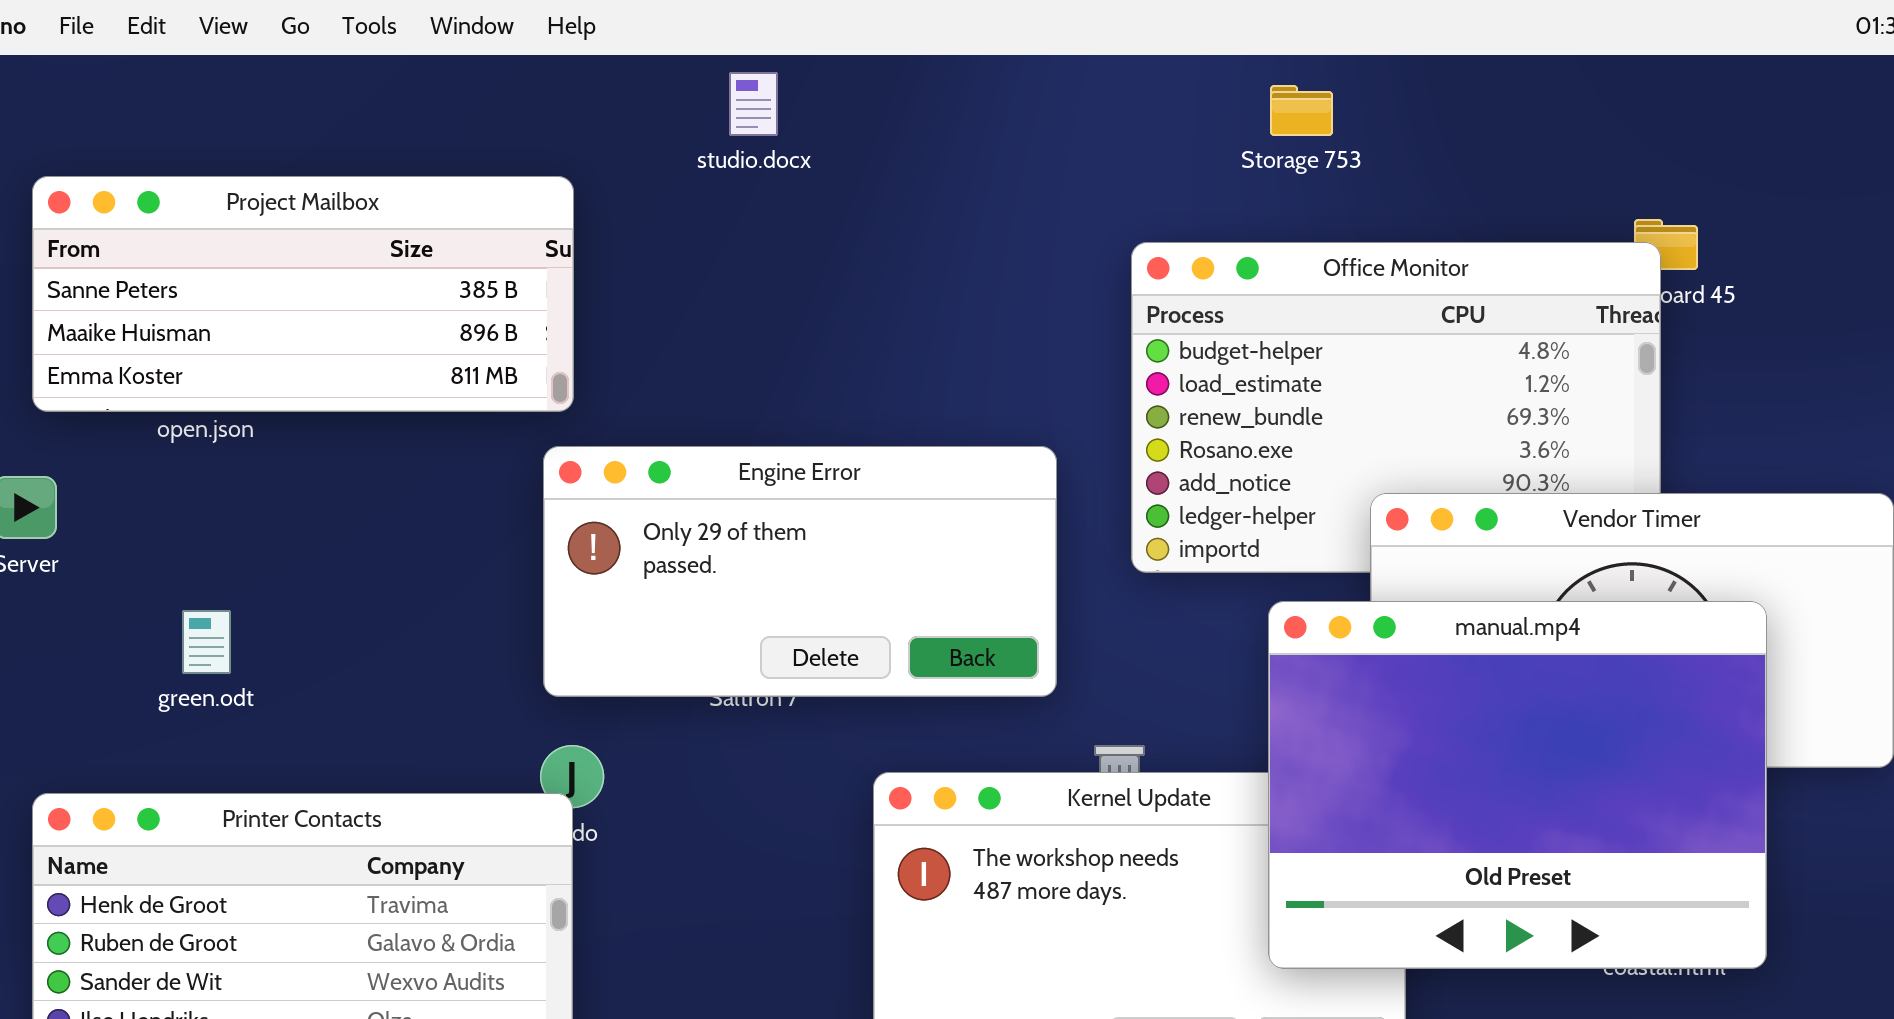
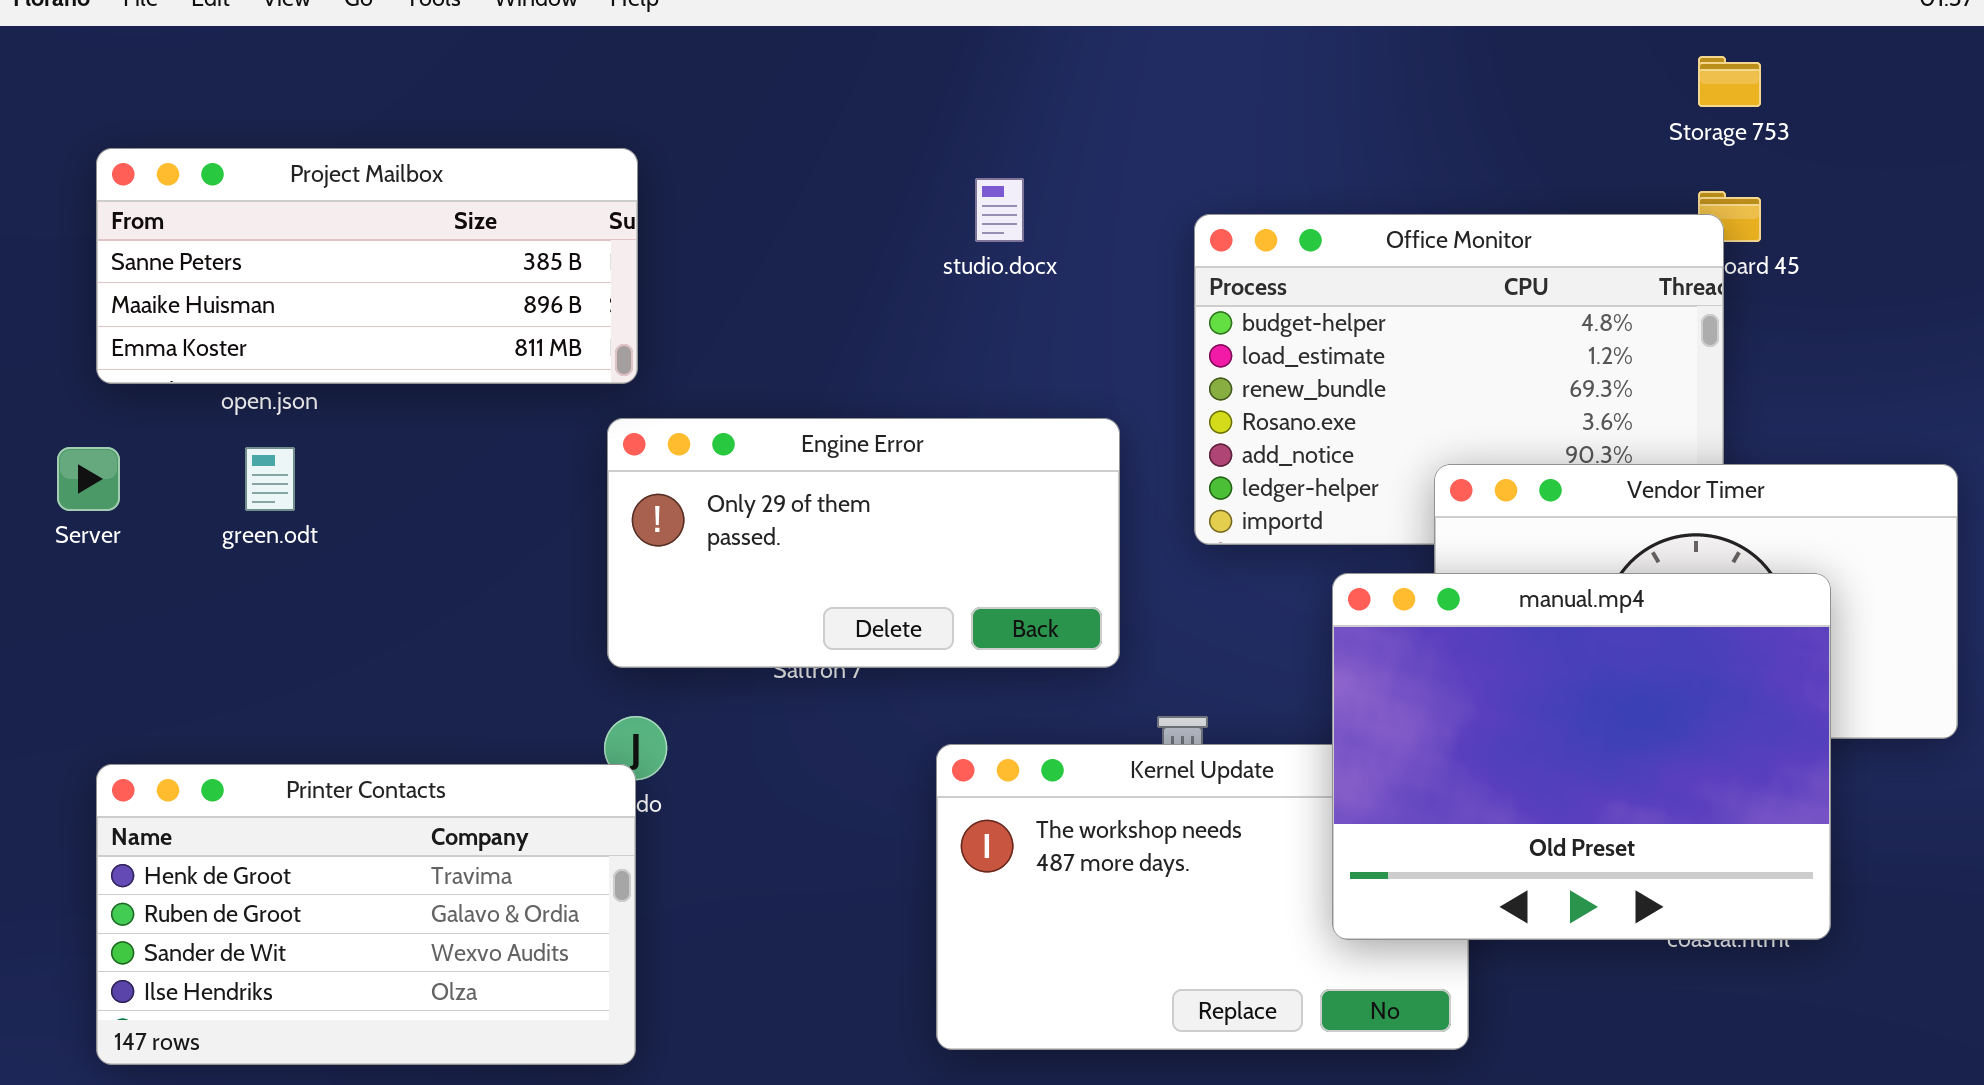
studio.docx: [729,72,778,136] -> [975,178,1024,242], moved
Storage 753: [1270,85,1333,136] -> [1698,56,1761,107], moved
green.odt: [182,610,231,674] -> [245,447,295,511], moved

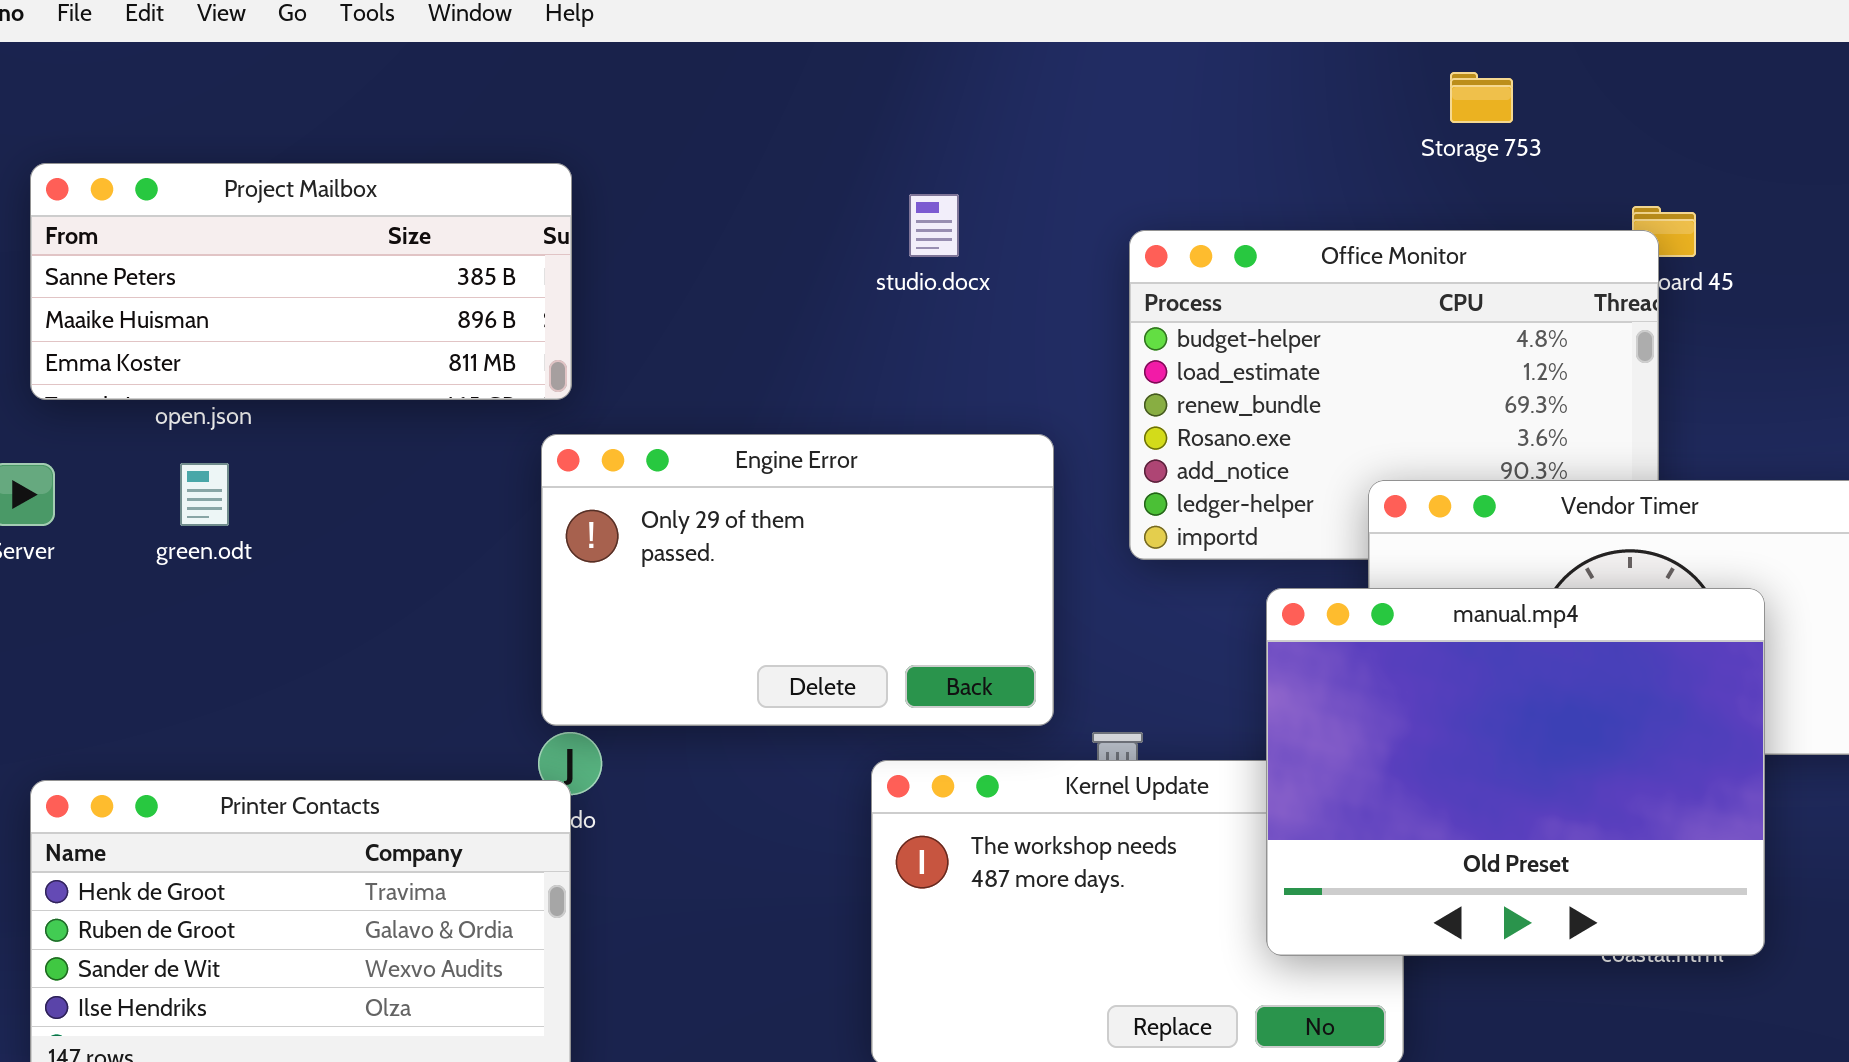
Storage 753: [1698,56,1761,107] -> [1450,72,1513,123], moved
Engine Error: [607,418,1120,668] -> [541,434,1054,726], resized

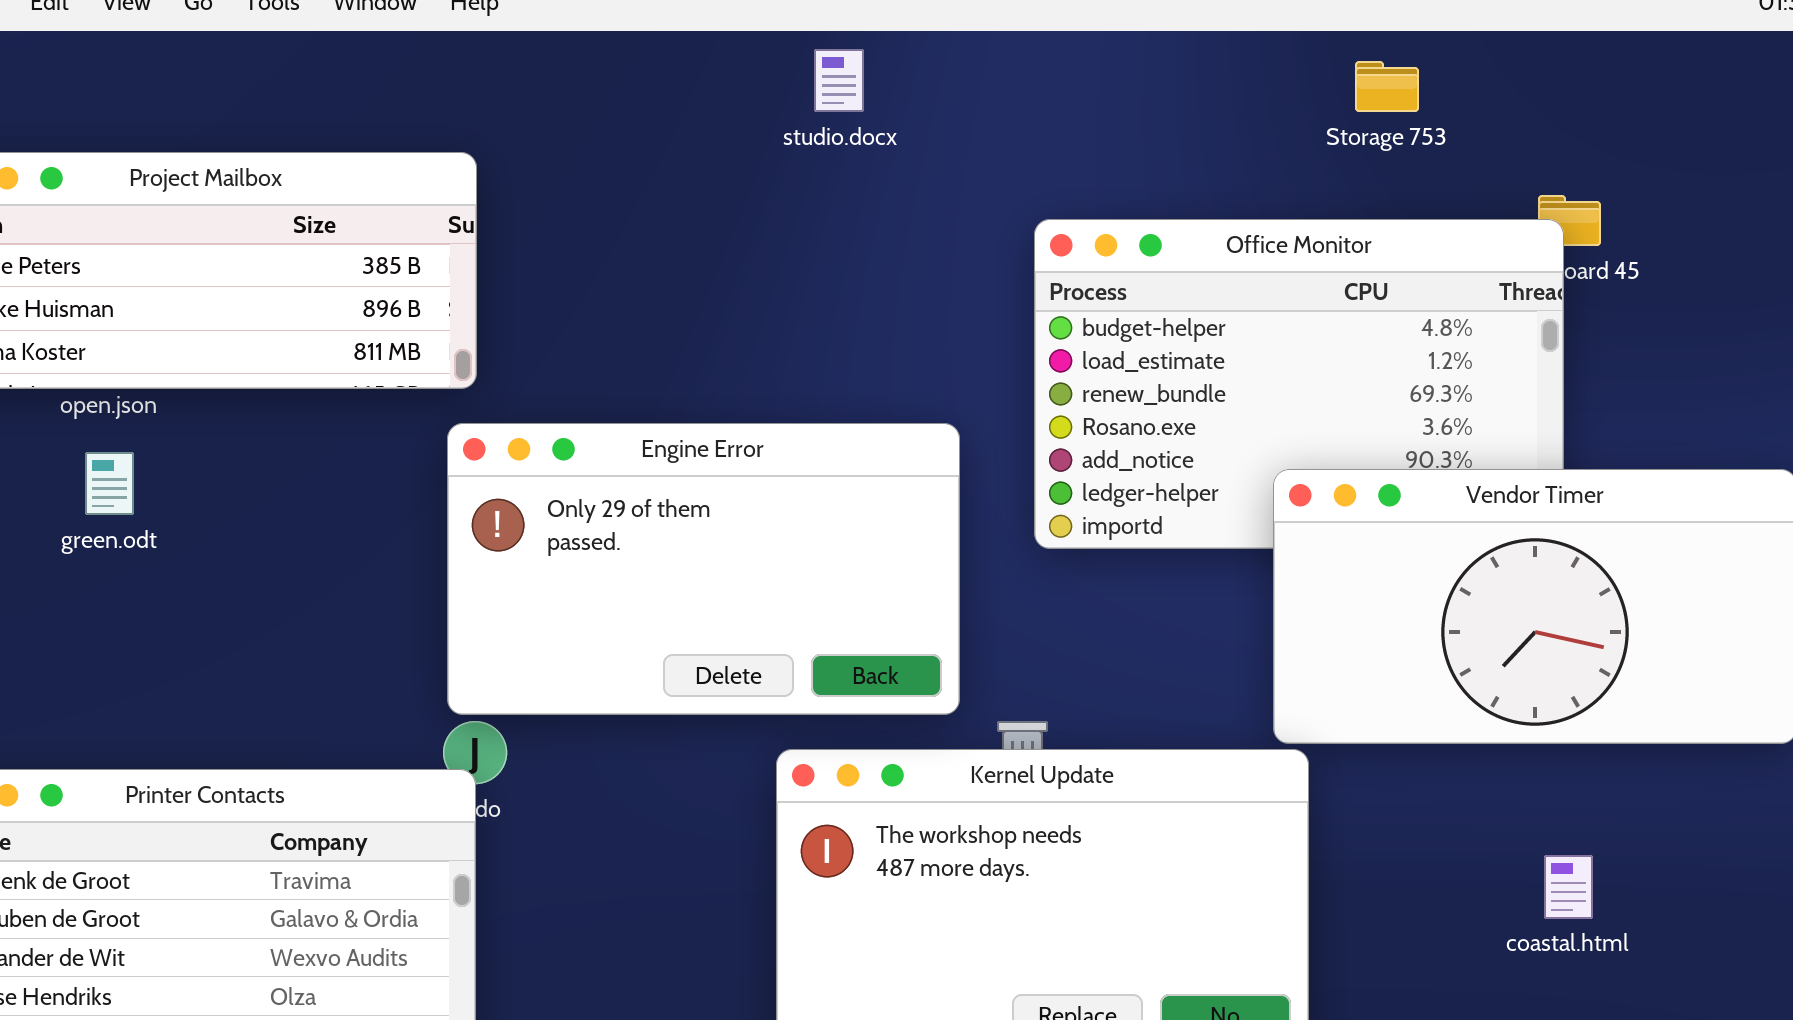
studio.docx: [909,194,959,257] -> [814,49,864,112], moved
manual.mp4: [1266,588,1765,956] -> none, closed

